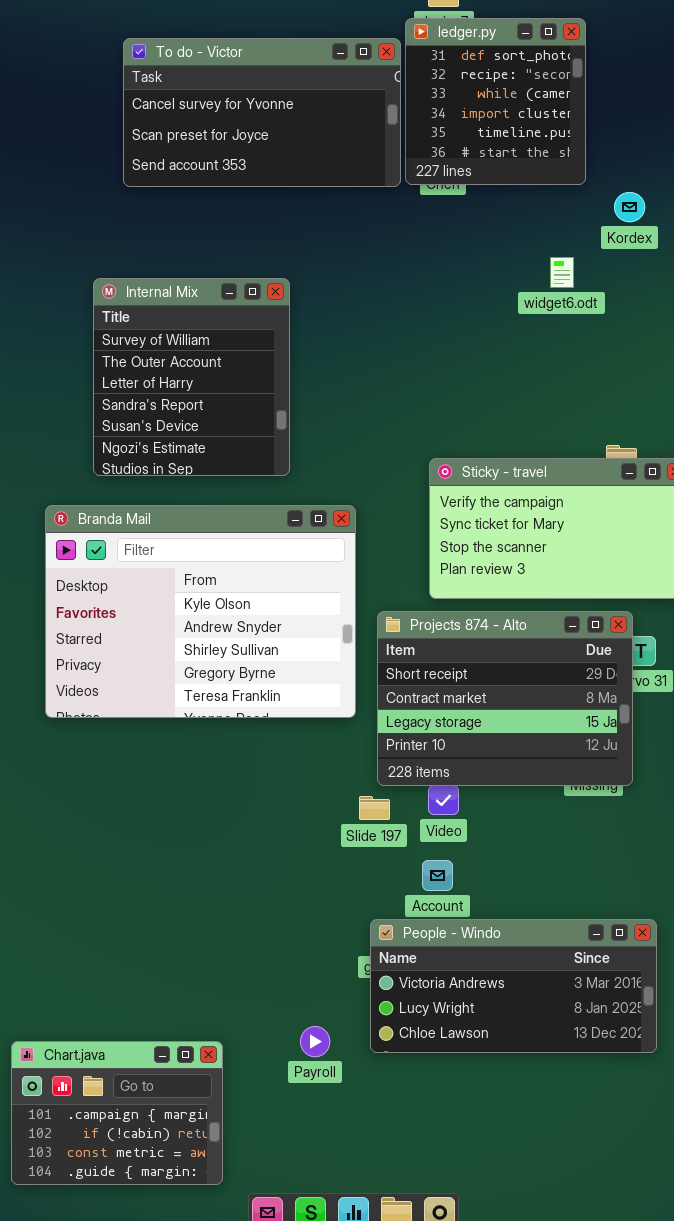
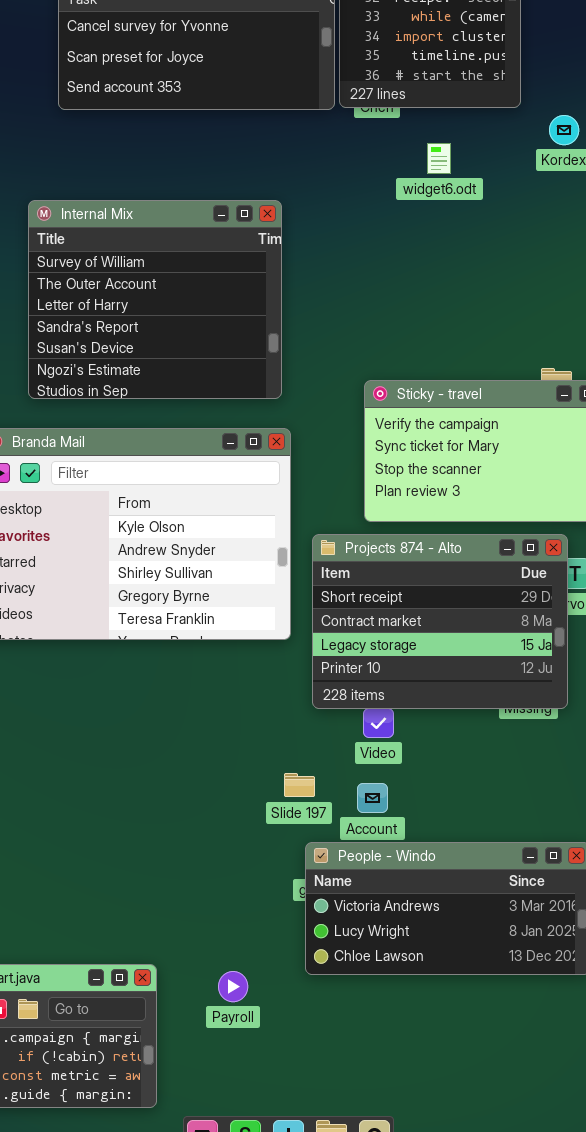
widget6.odt: [550,257,574,288] -> [427,143,451,174], moved
Internal Mix: [93,278,290,476] -> [28,200,282,399], resized
Slide 197: [359,796,390,820] -> [284,773,315,797], moved
Payroll: [300,1026,330,1057] -> [218,971,248,1002], moved

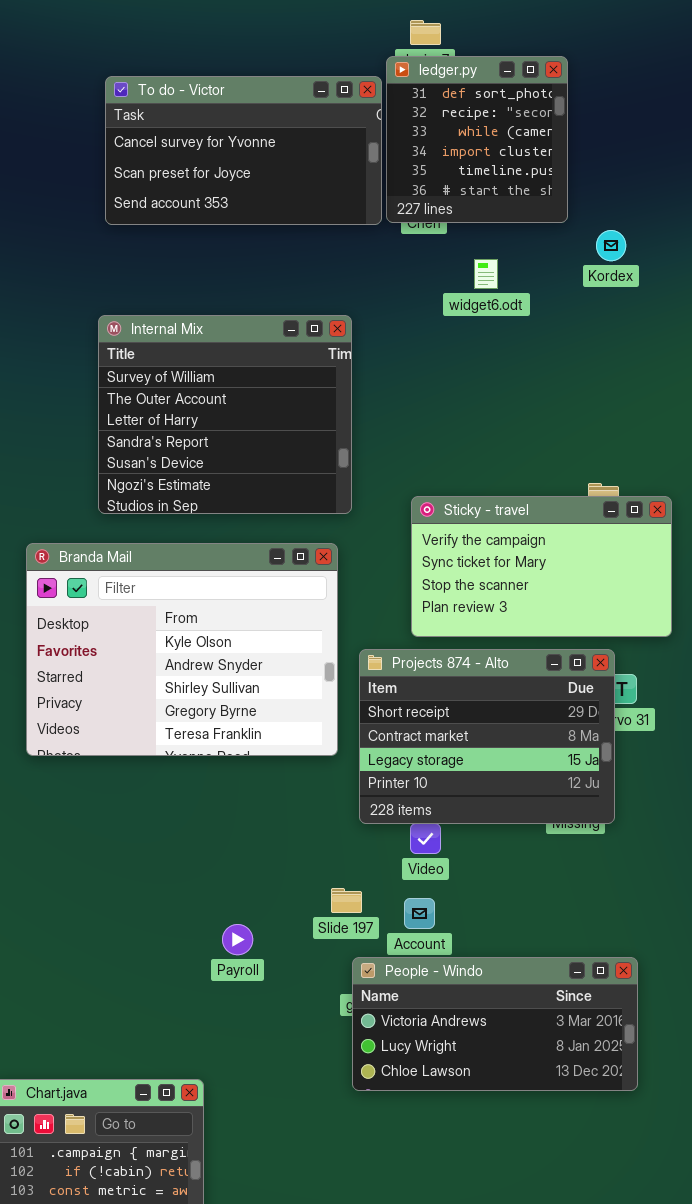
Internal Mix: [28,200,282,399] -> [98,315,352,514], moved
Payroll: [218,971,248,1002] -> [222,924,253,955], moved

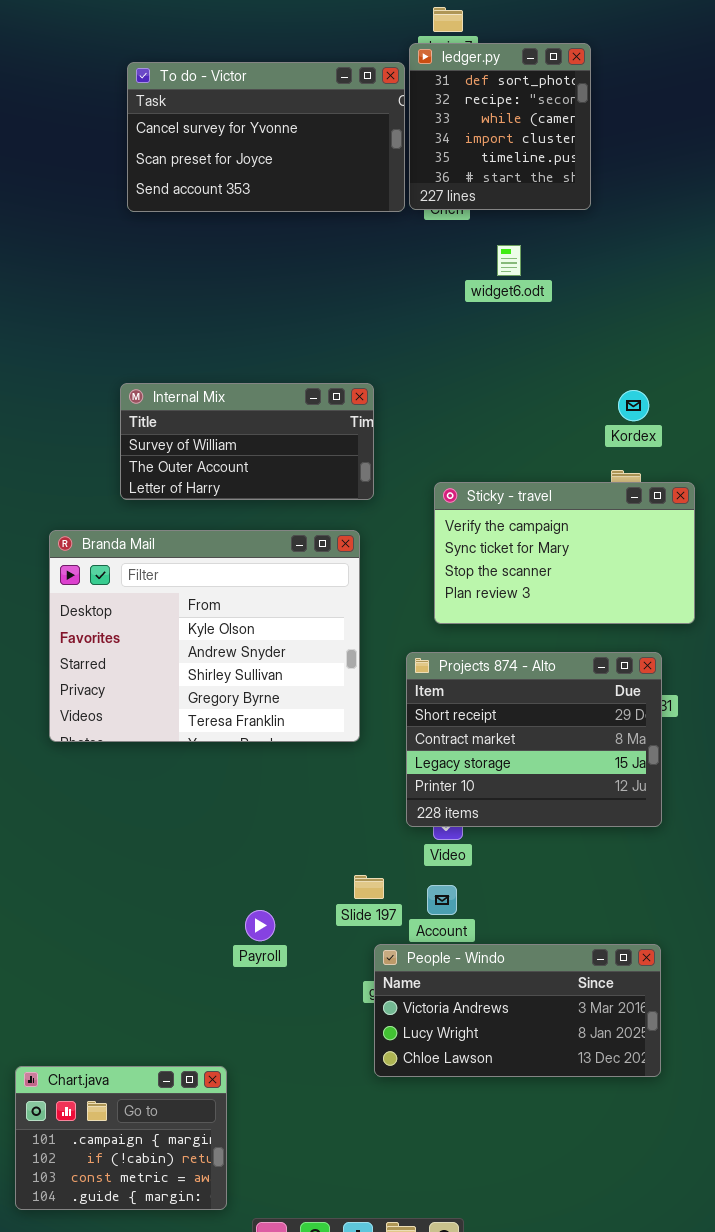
Kordex: [596,230,626,261] -> [618,390,649,421], moved
Internal Mix: [98,315,352,514] -> [120,383,374,500], resized
Projects 874 - Alto: [359,649,615,824] -> [406,652,662,827], moved

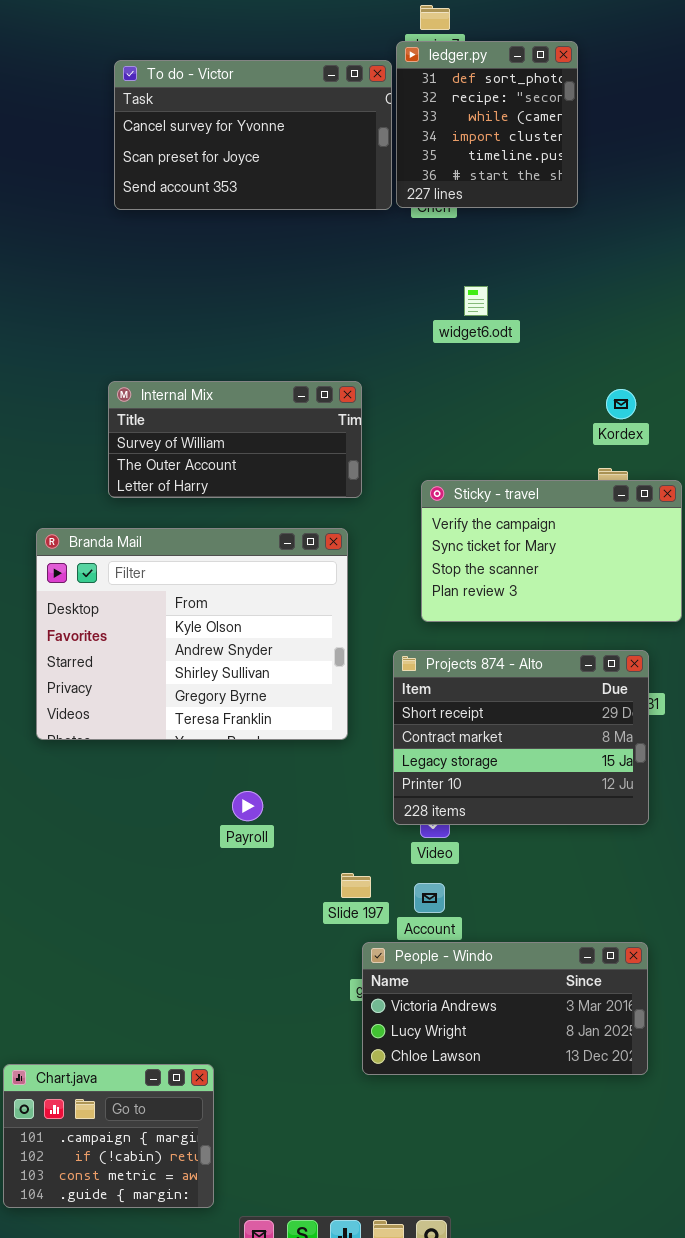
widget6.odt: [497,245,521,276] -> [464,286,488,316], moved
Payroll: [245,910,275,941] -> [232,791,263,821], moved

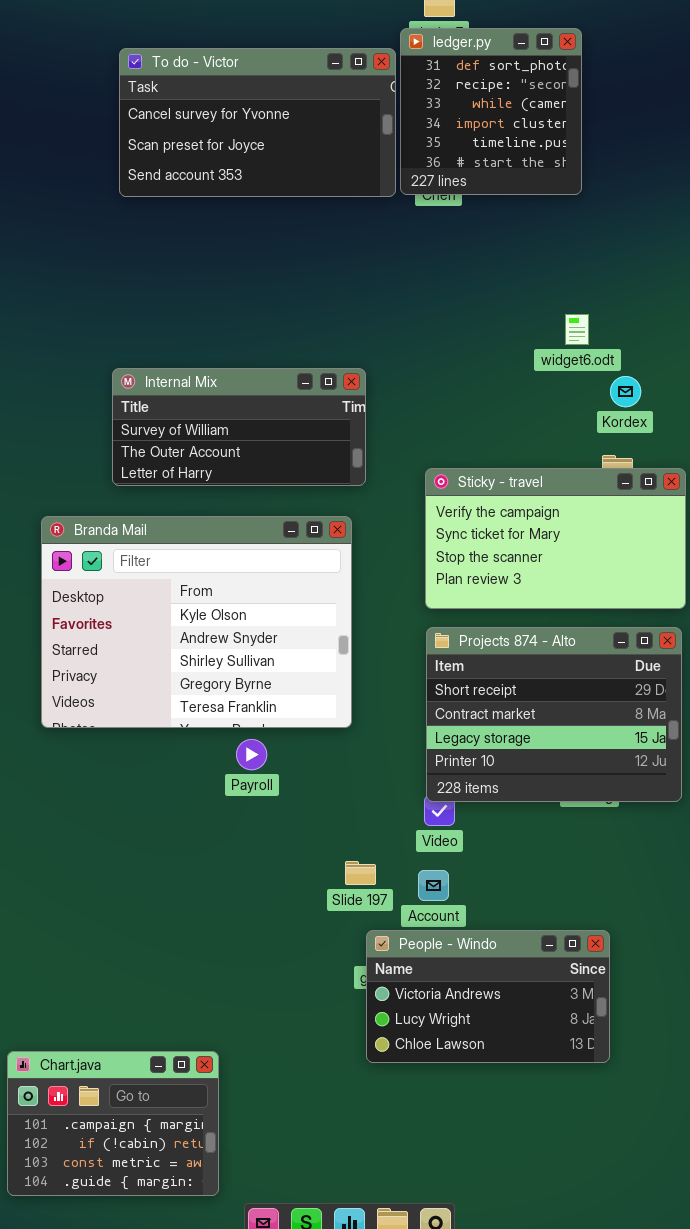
widget6.odt: [464,286,488,316] -> [565,314,589,345], moved
Projects 874 - Alto: [393,650,649,825] -> [426,627,682,802], moved
Payroll: [232,791,263,821] -> [236,739,267,770], moved
People - Windo: [362,942,648,1075] -> [366,930,610,1063], resized

